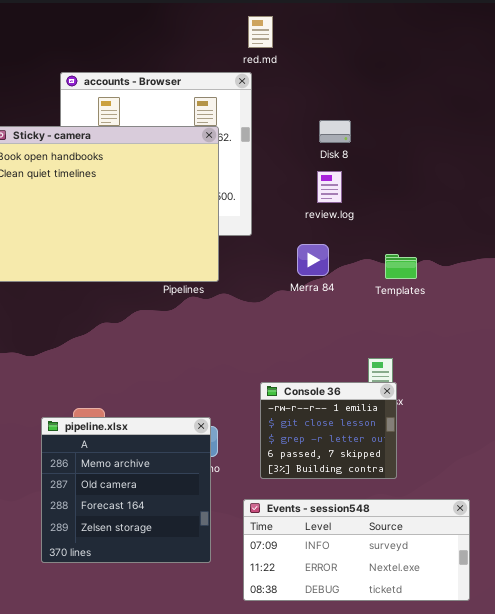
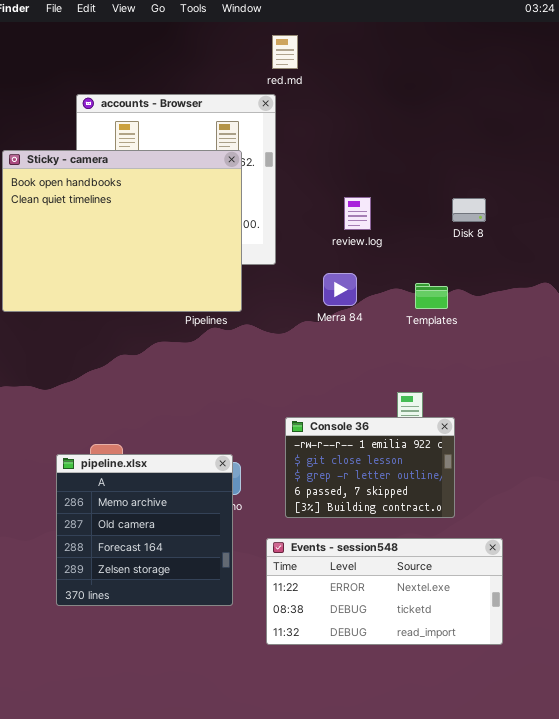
Disk 8: [319,120,351,143] -> [452,198,486,222], moved
Console 36: [260,382,397,479] -> [285,417,455,518], resized
Events - session548: [243,499,470,601] -> [266,538,503,645], scrolled down 1 row

